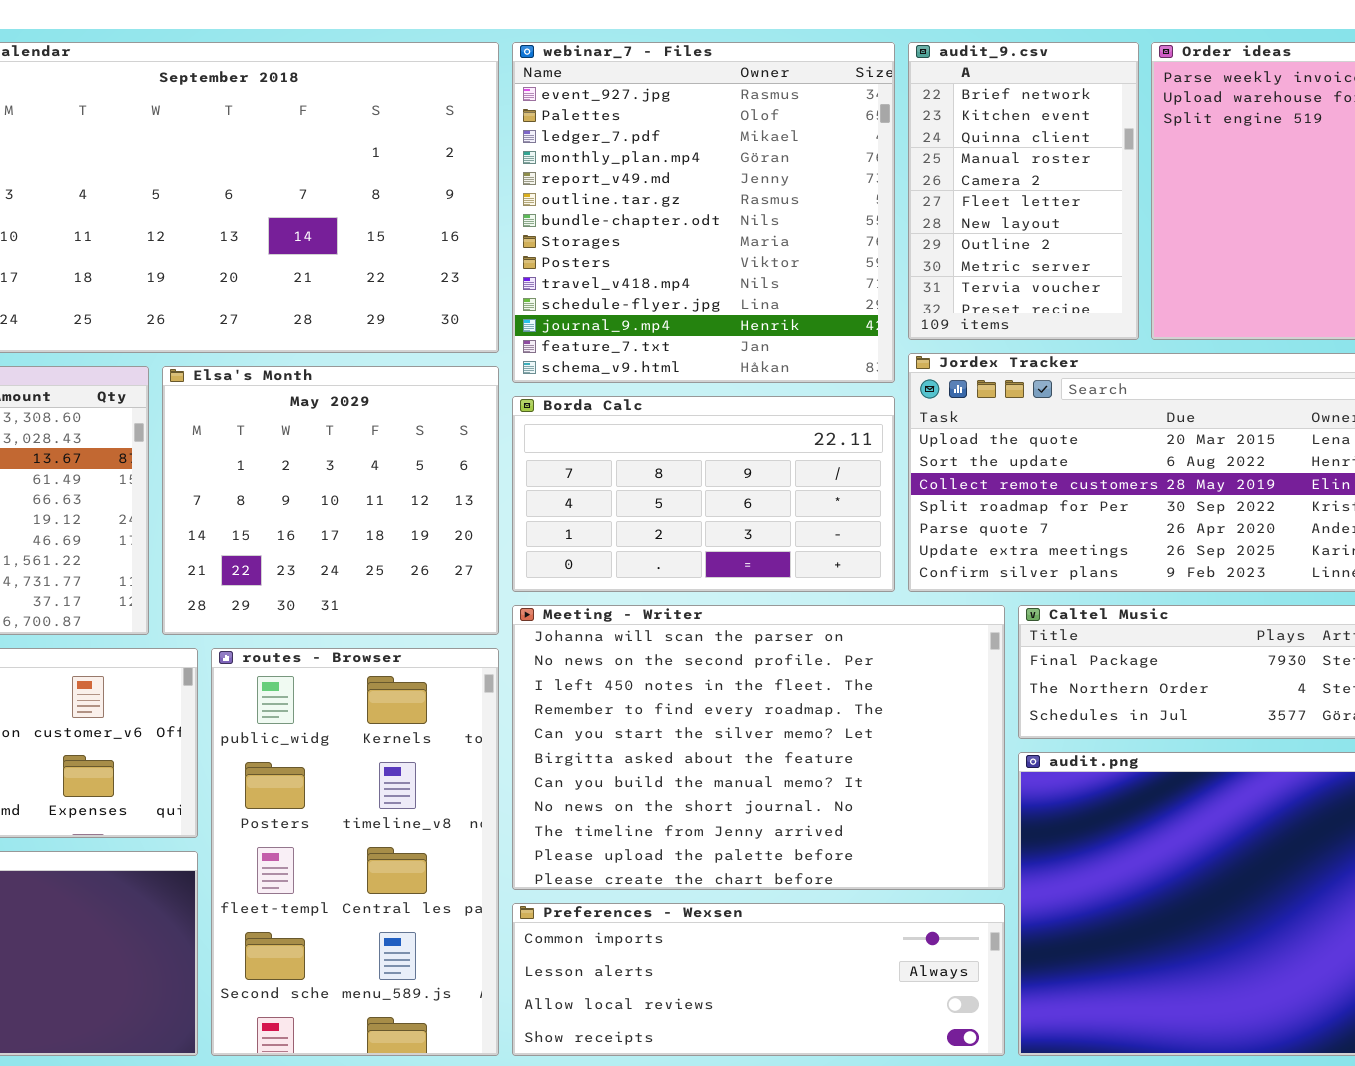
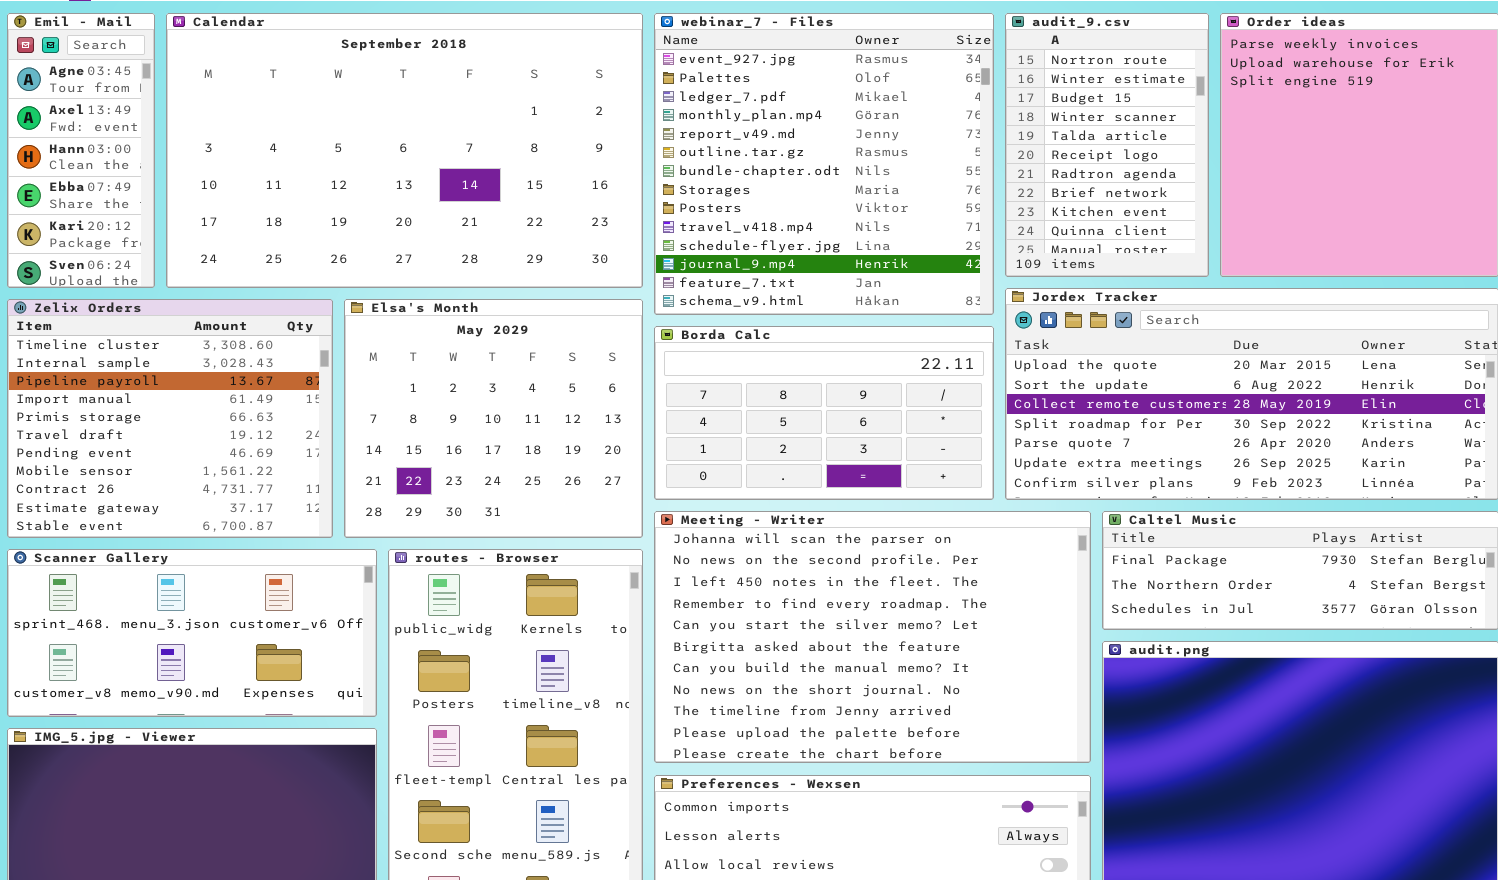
audit_9.csv: [908,42,1139,340] -> [1005,13,1209,277], scrolled up 7 rows

